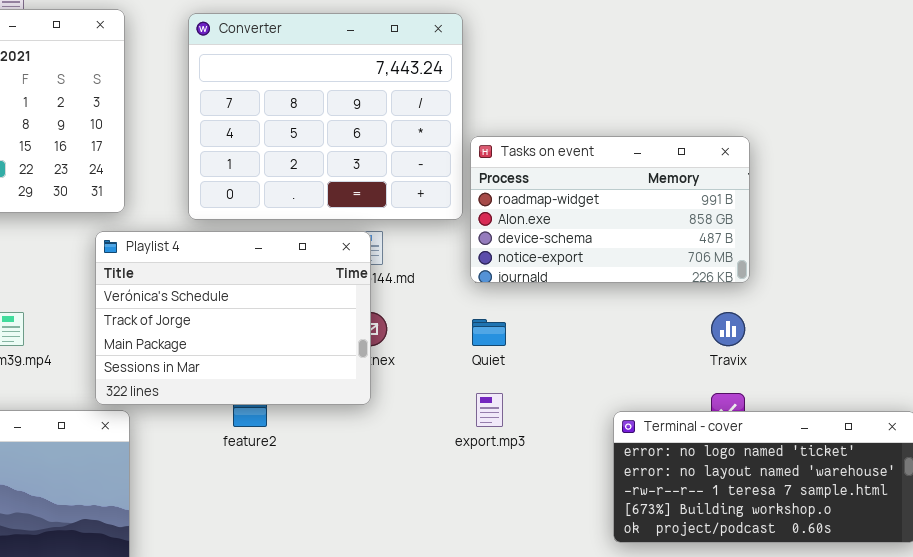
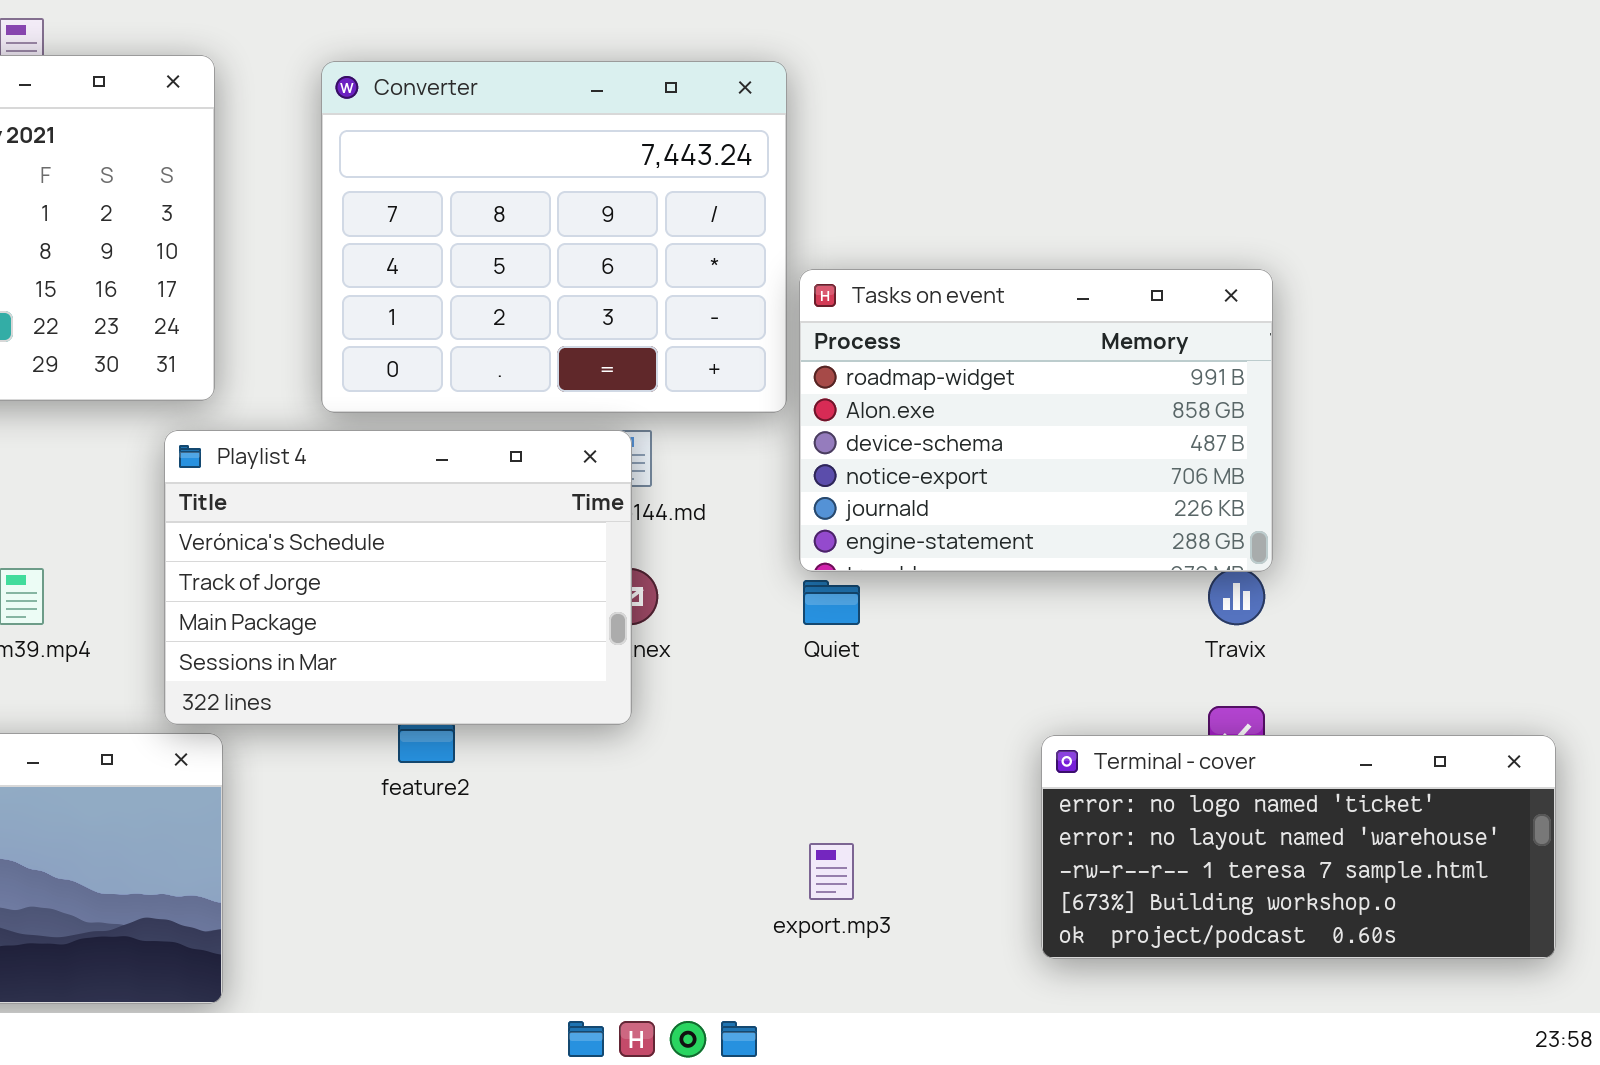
Tasks on event: [470,136,750,283] -> [799,269,1273,572], resized
export.mp3: [476,393,503,427] -> [809,843,854,900], moved

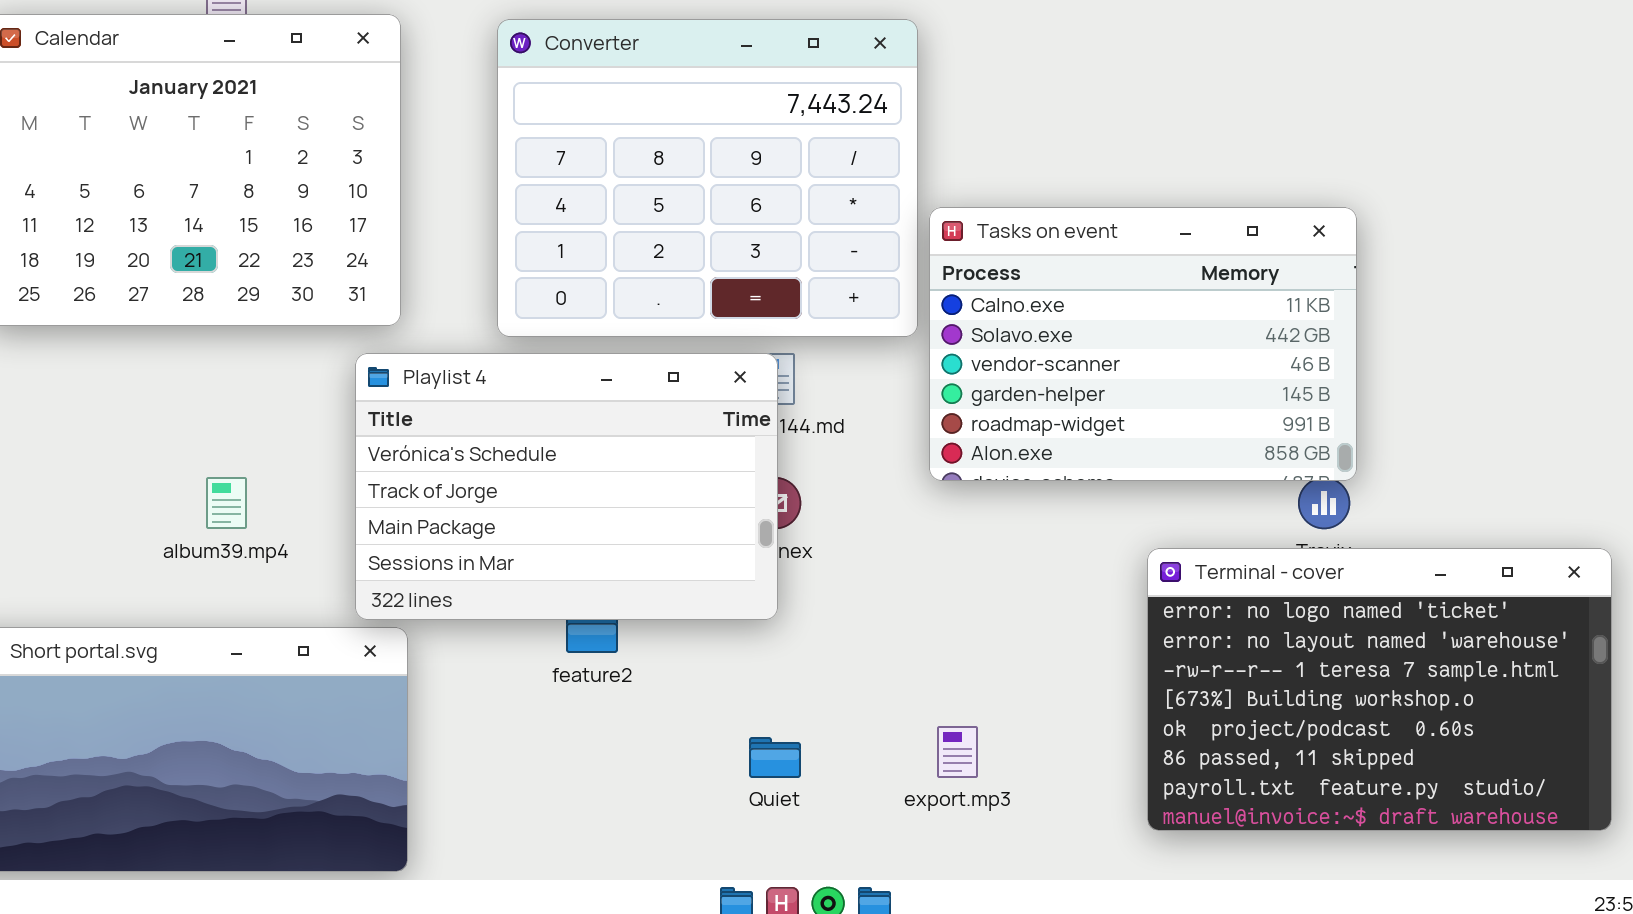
Tasks on event: [799,269,1273,572] -> [929,207,1357,481], scrolled up 4 rows
Quiet: [803,580,860,625] -> [749,737,801,778], moved
Terminal - cover: [1041,735,1556,959] -> [1147,548,1612,831], resized

